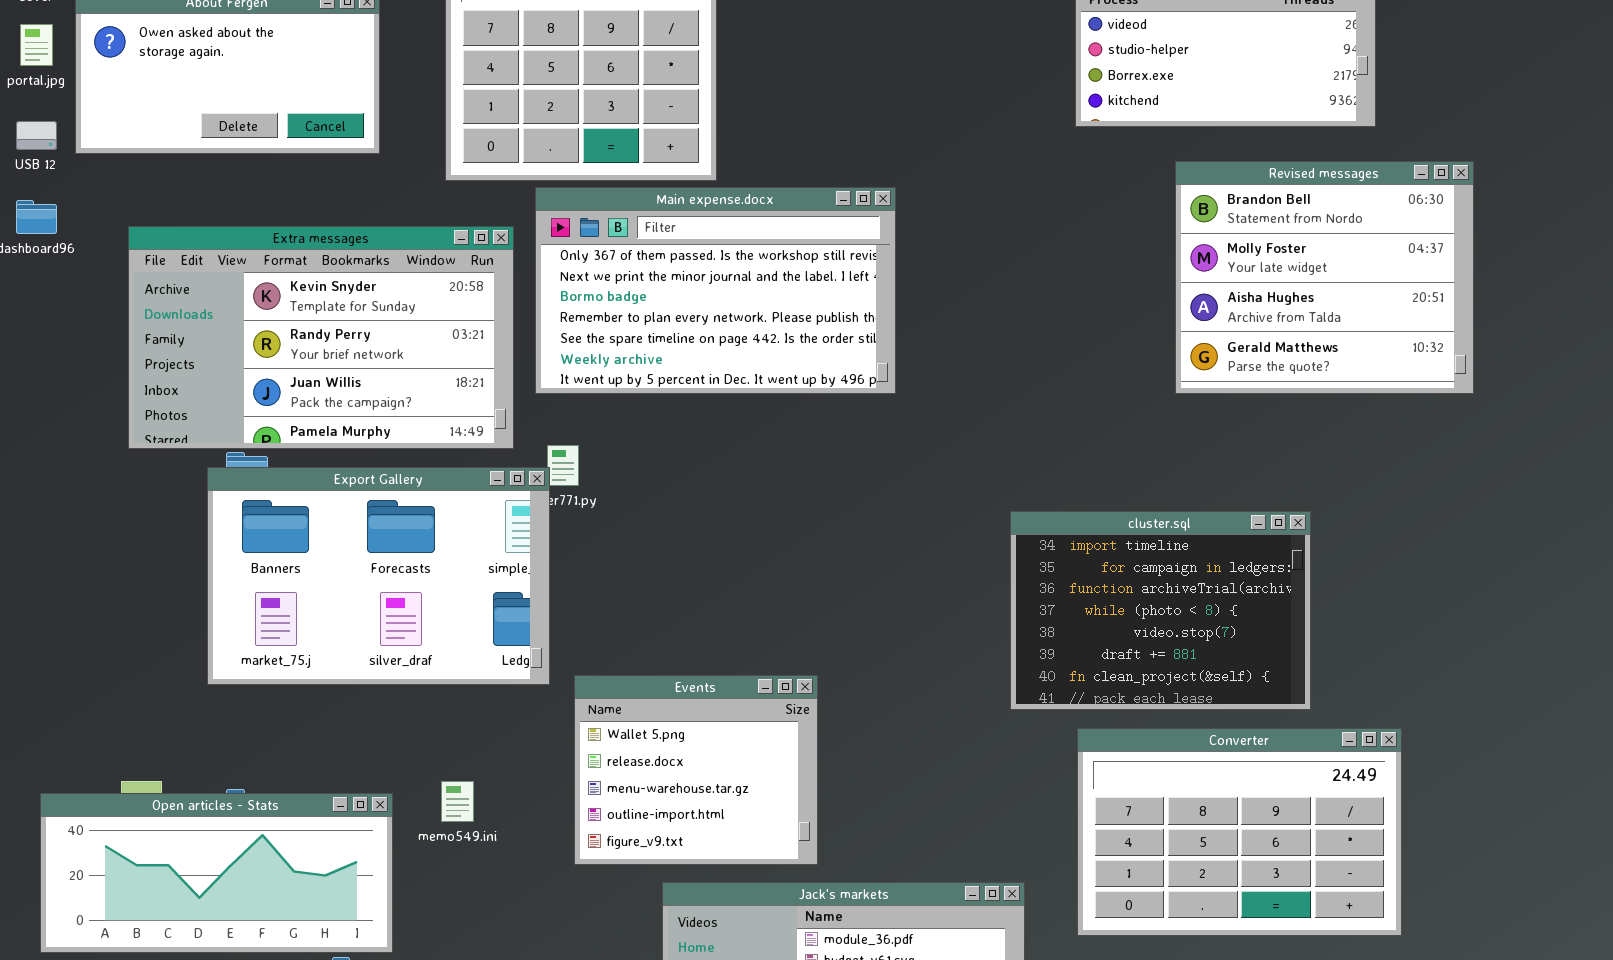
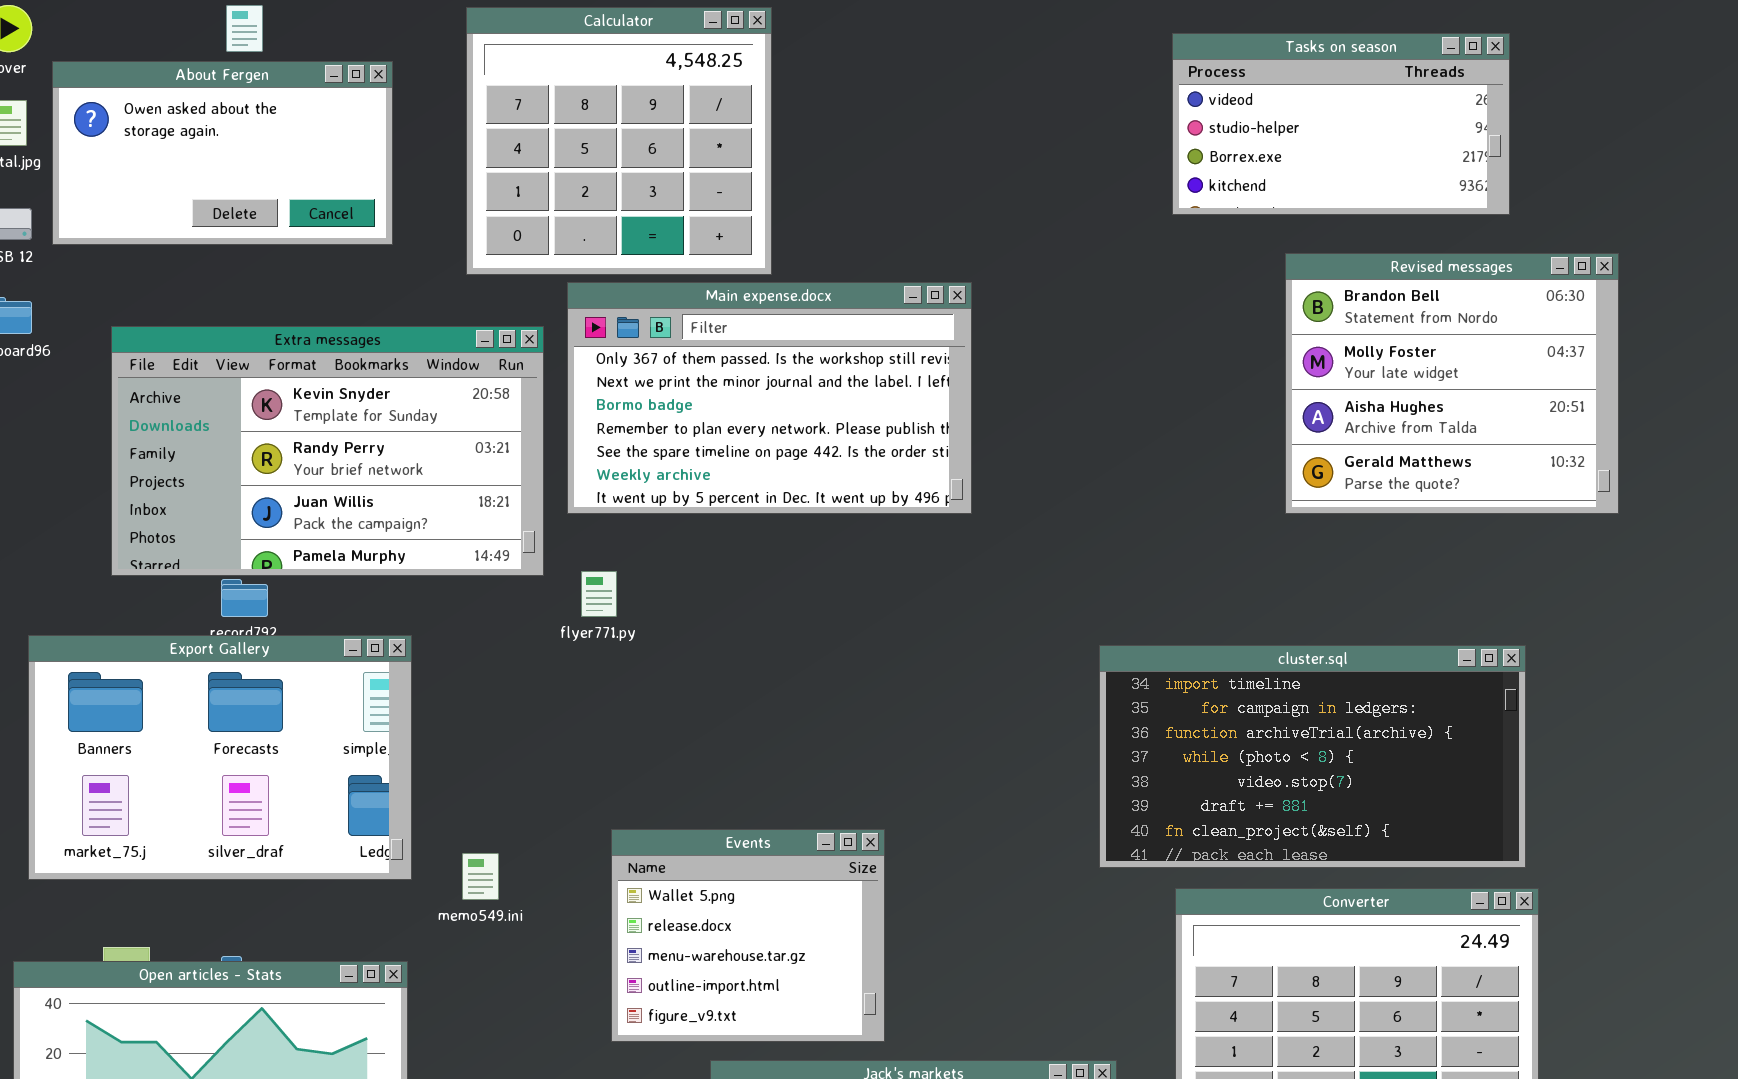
Export Gallery: [207,467,550,685] -> [28,635,412,880], moved
cluster.sql: [1010,511,1311,710] -> [1099,645,1526,868], resized
memo549.ini: [441,781,474,822] -> [462,853,499,900], moved

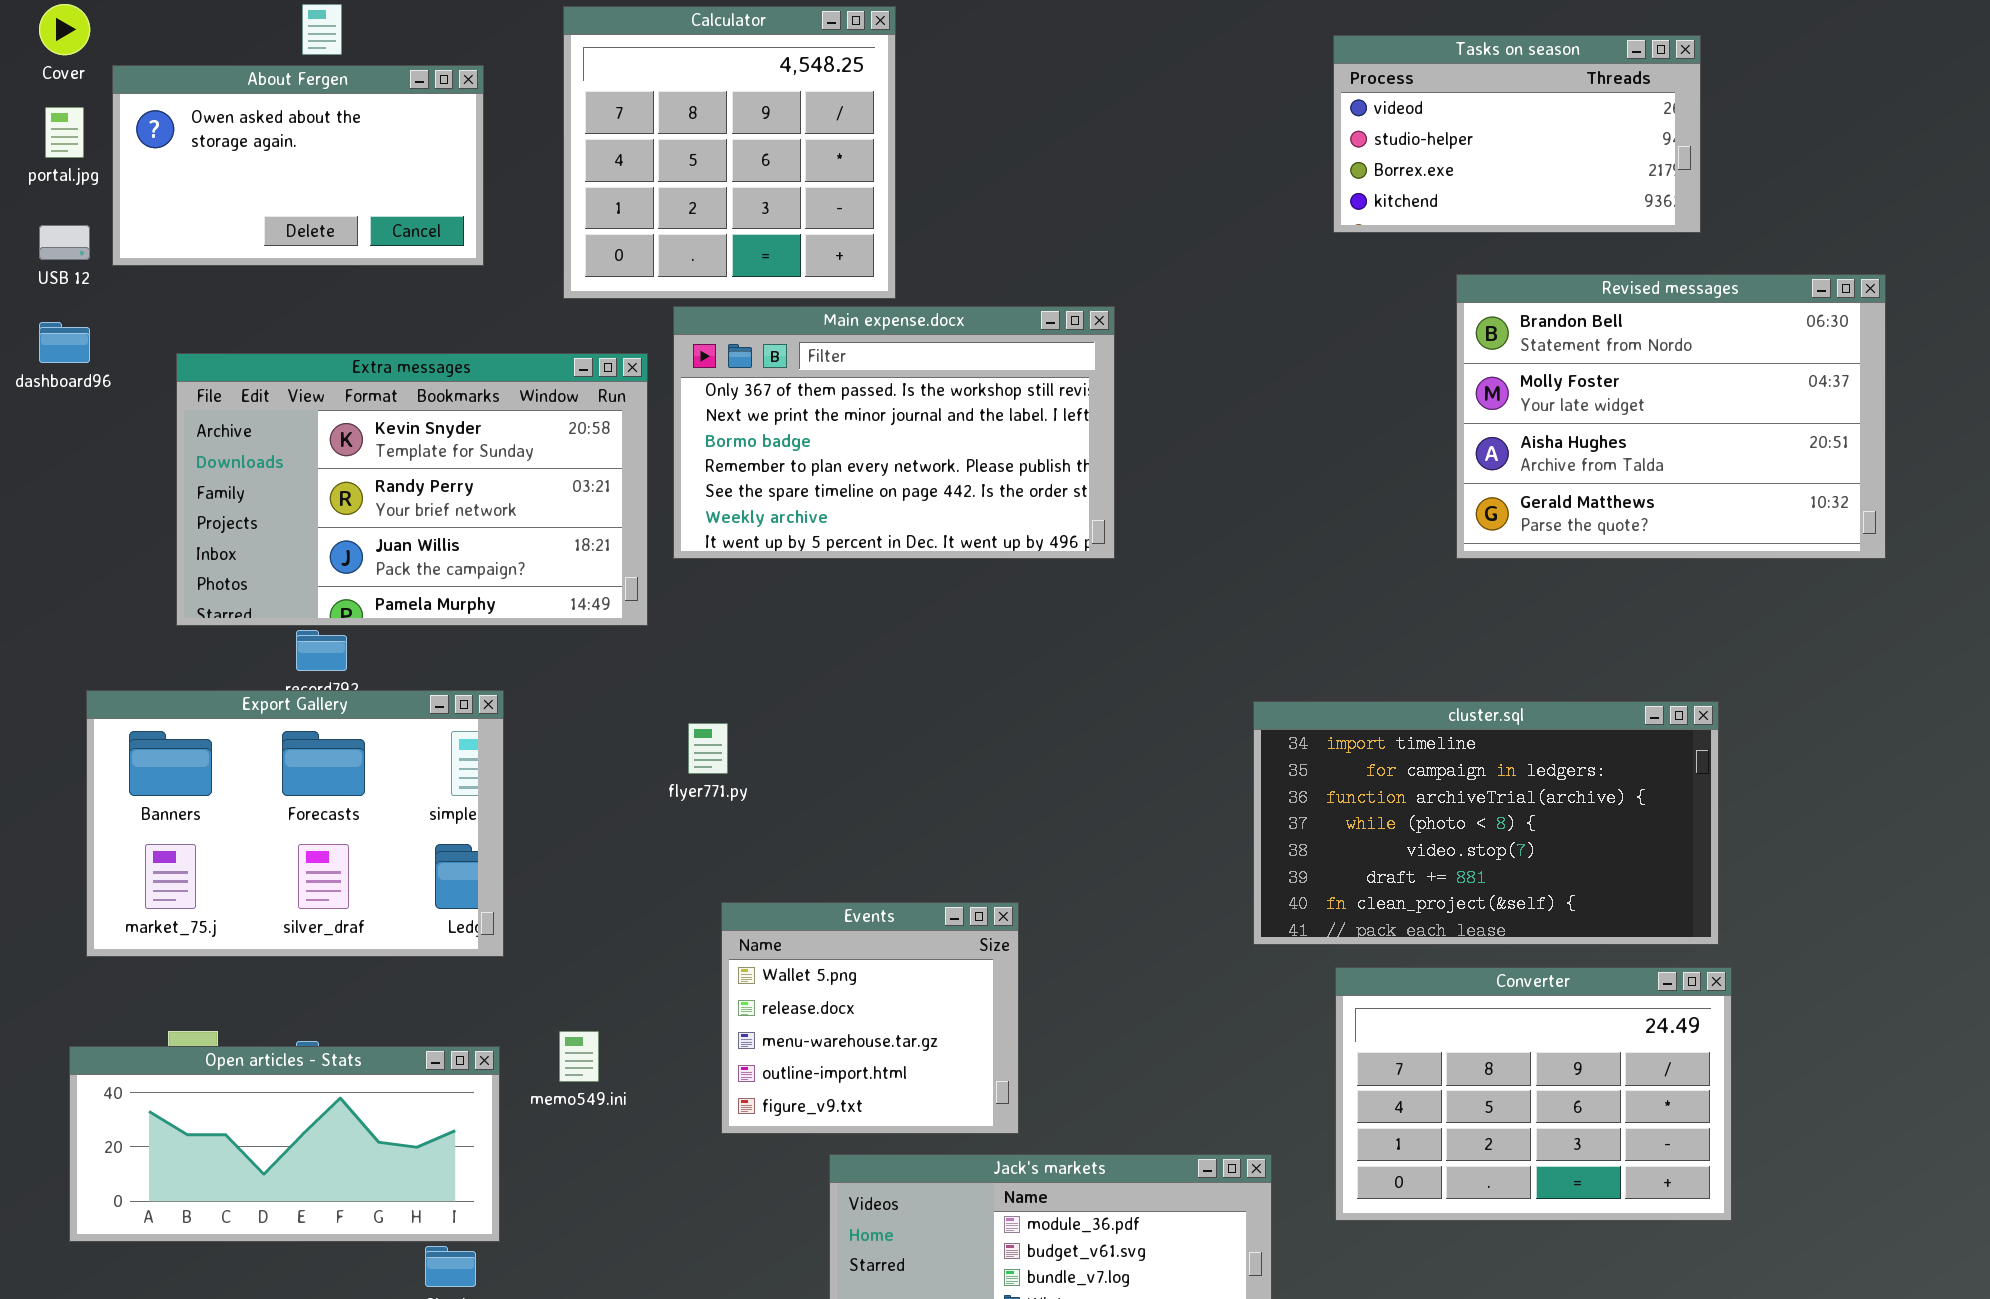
Revised messages: [1285,253,1619,514] -> [1456,274,1886,559], resized
flyer771.py: [581,571,617,617] -> [688,723,728,774], moved
memo549.ini: [462,853,499,900] -> [559,1031,599,1082], moved

